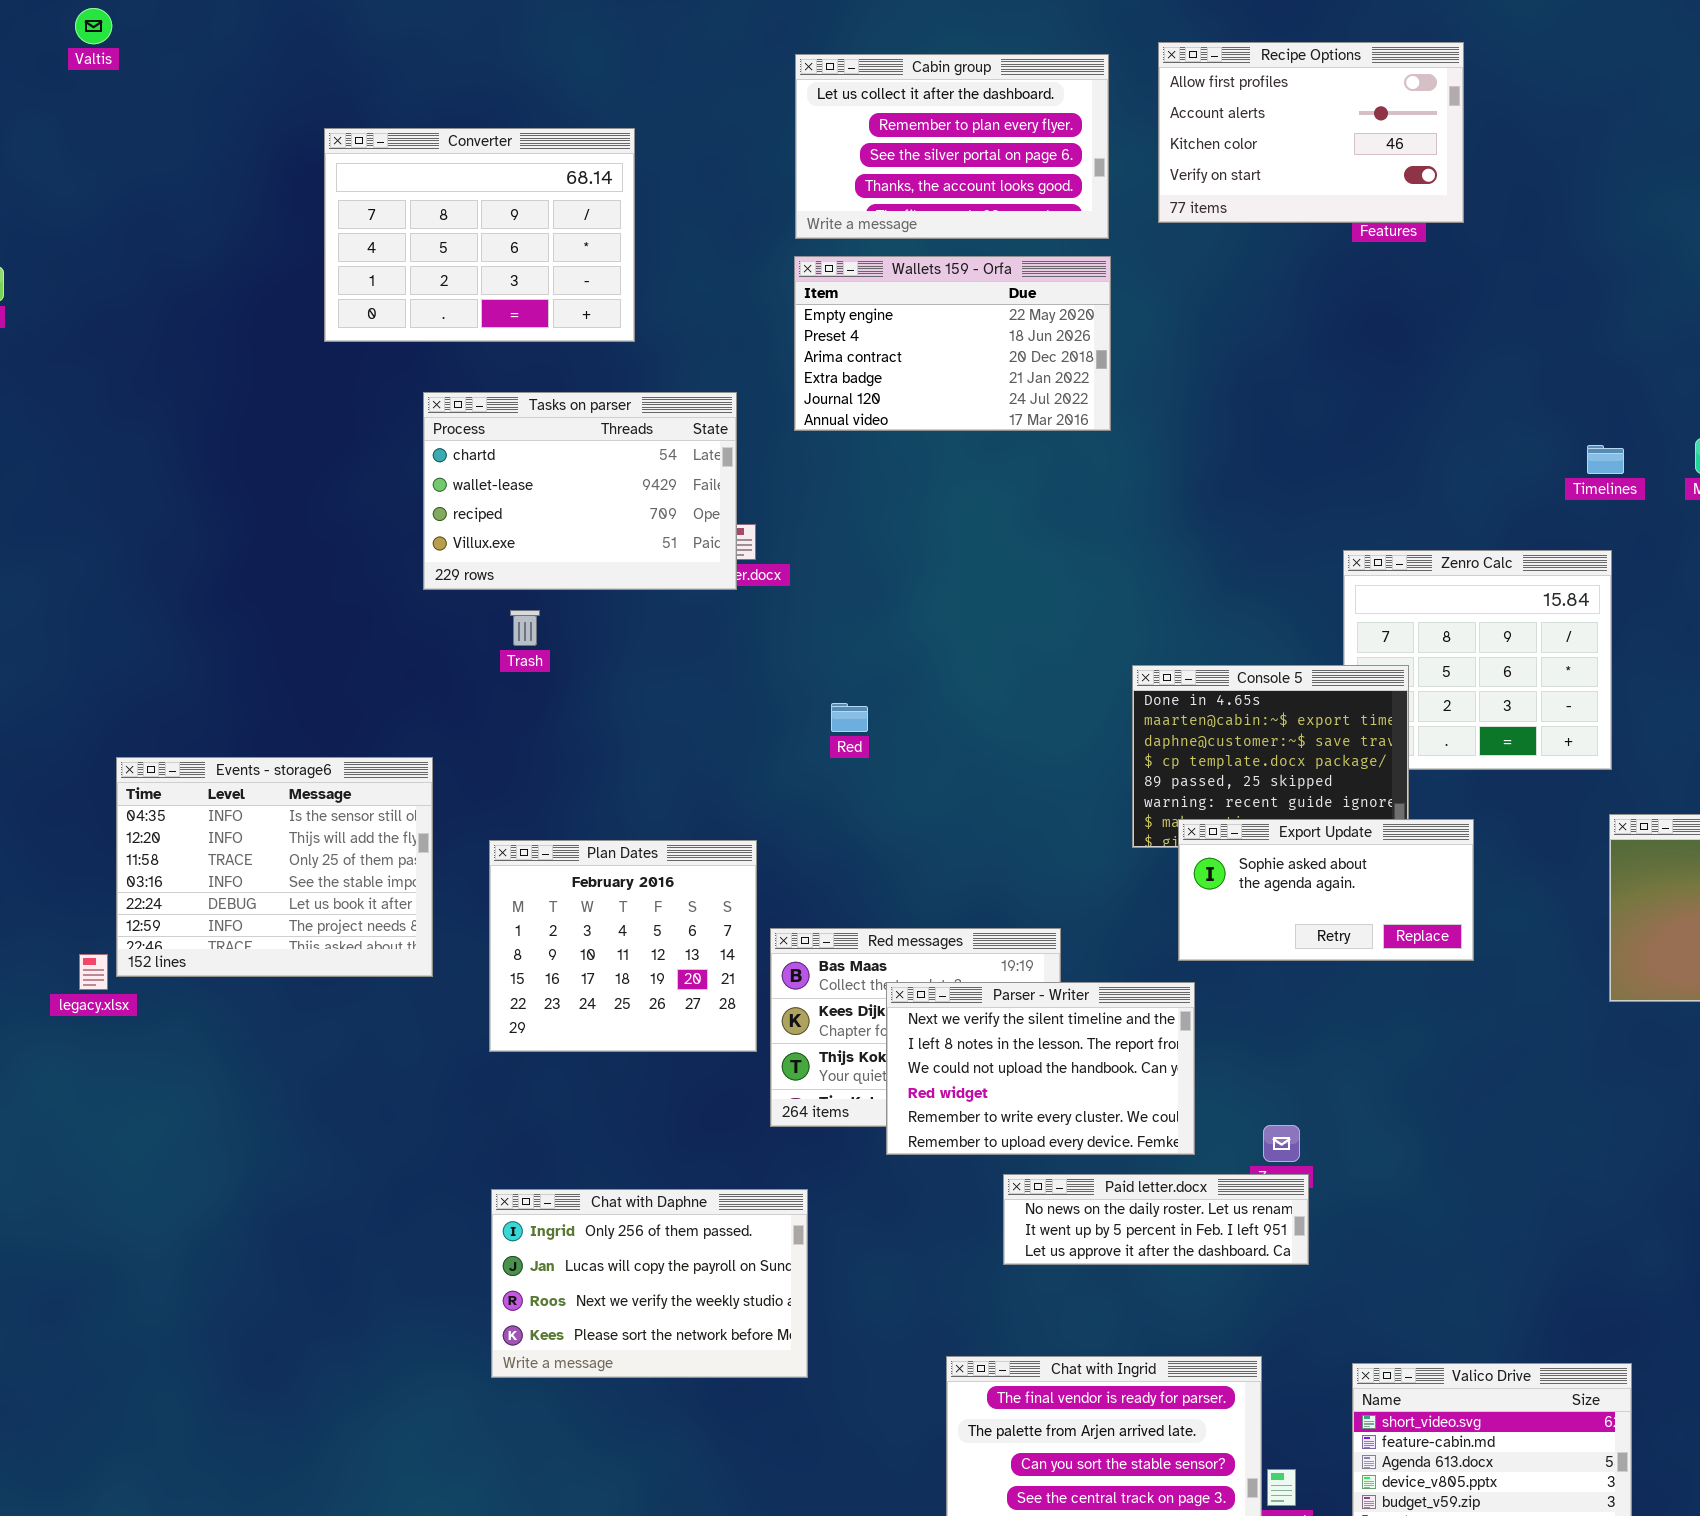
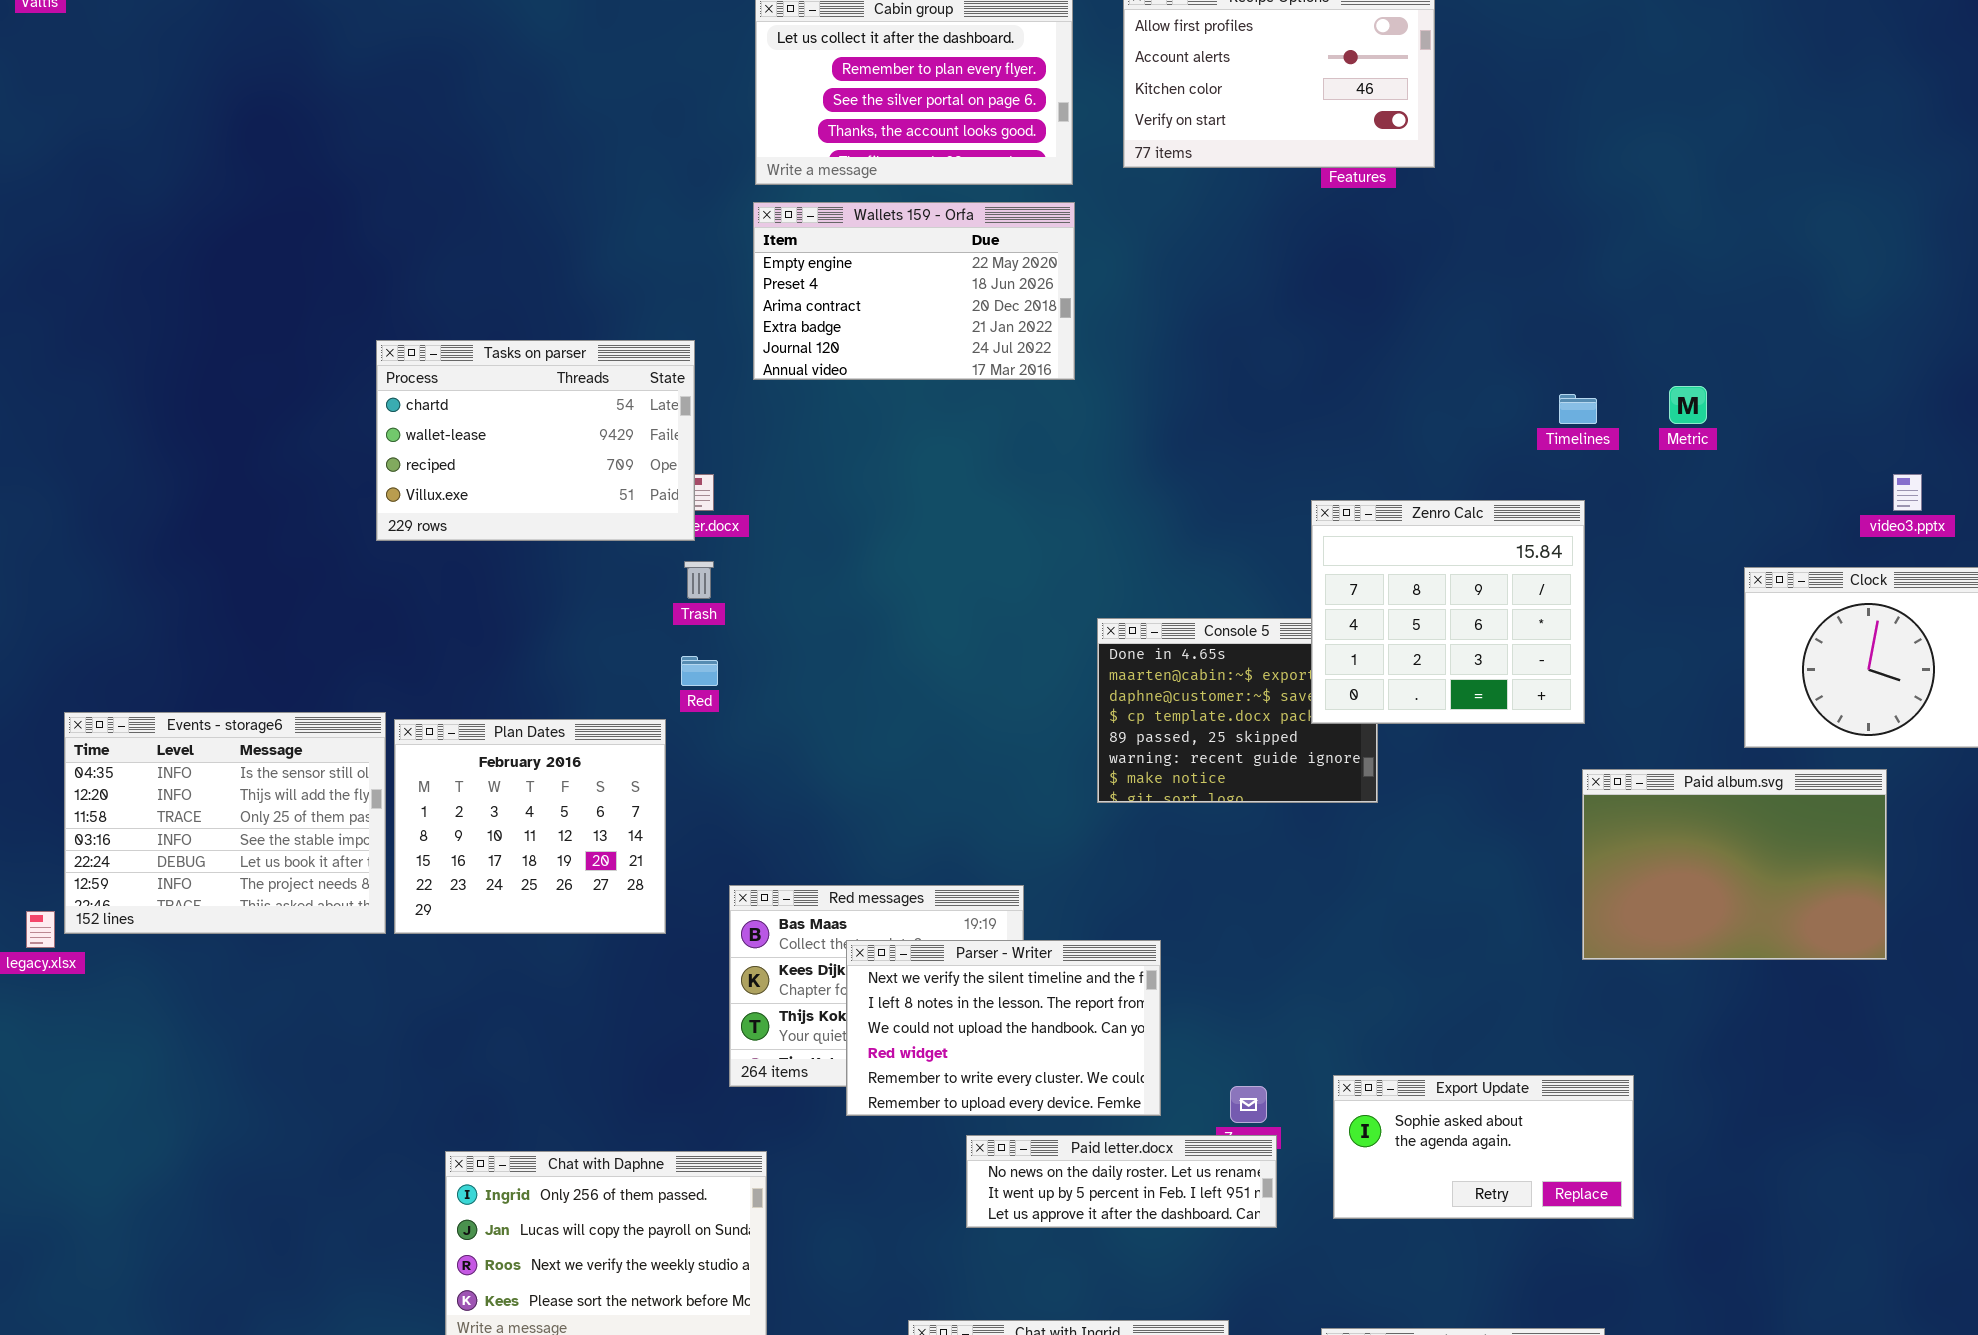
Converter: [324,128,635,342] -> none, closed
Zenro Calc: [1343,550,1612,770] -> [1311,500,1585,724], raised
Trash: [510,610,540,646] -> [684,561,714,599], moved
Red: [831,703,868,732] -> [681,656,718,686], moved
Export Update: [1178,819,1474,961] -> [1333,1075,1634,1219], moved
Plan Dates: [489,840,757,1052] -> [394,719,666,934], moved

